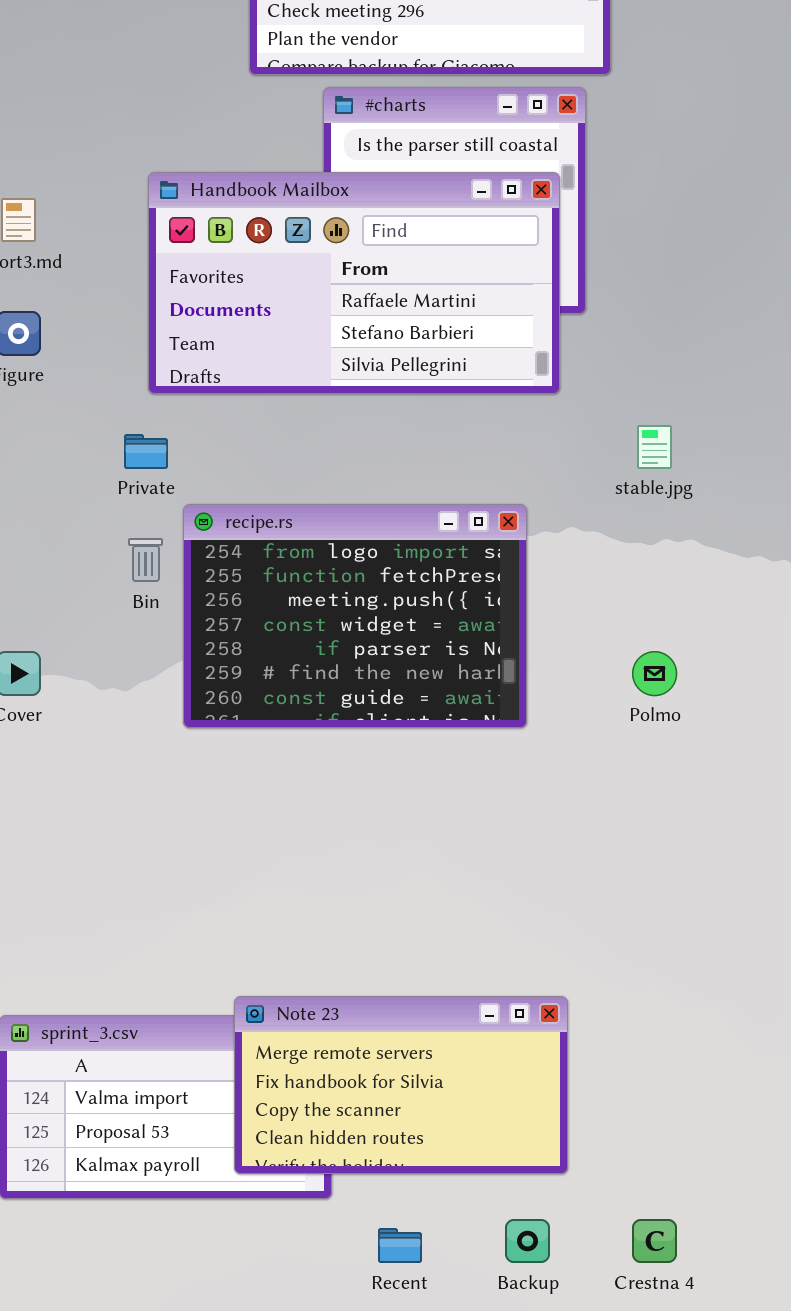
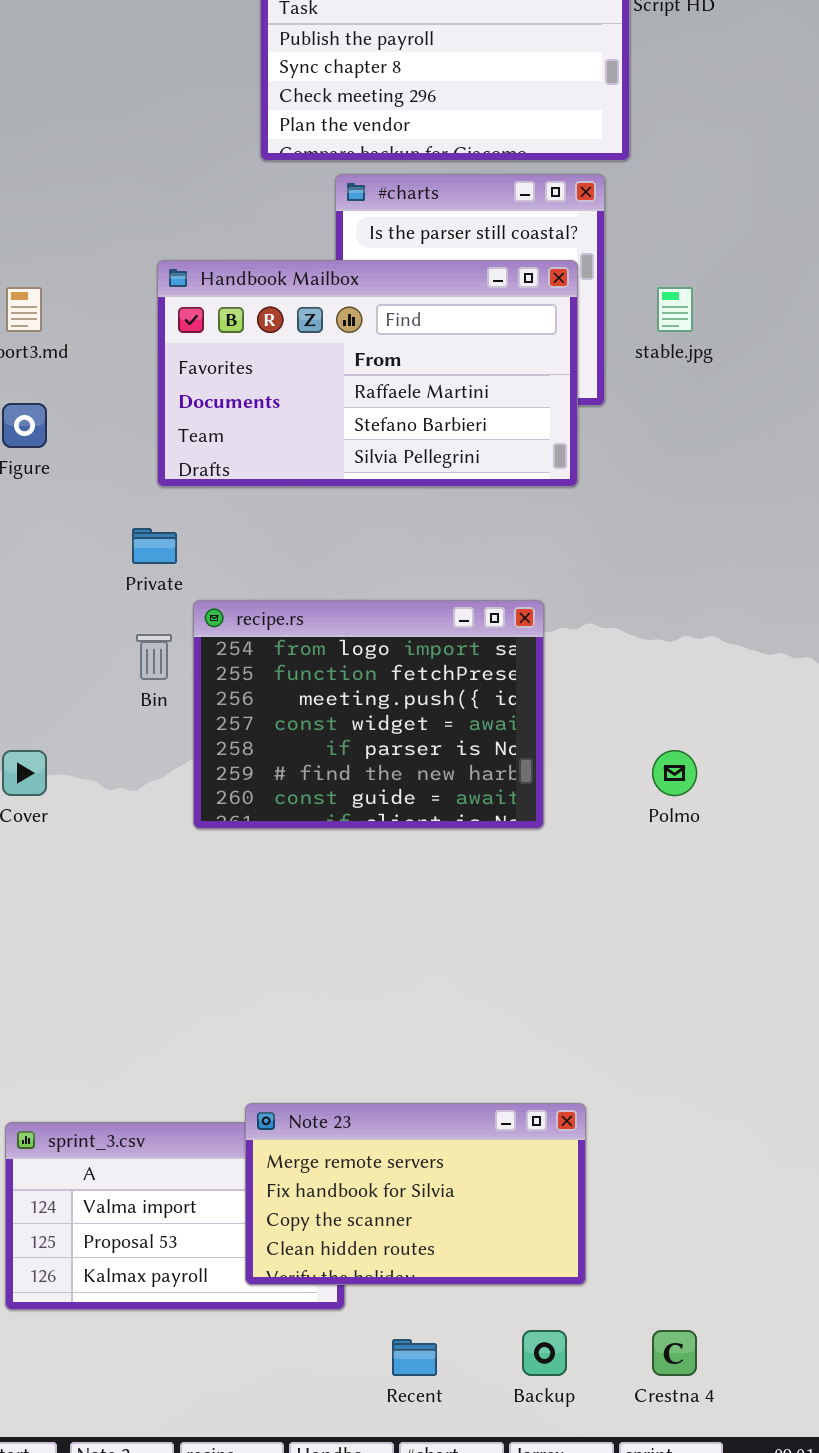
stable.jpg: [637,425,672,469] -> [657,287,693,332], moved

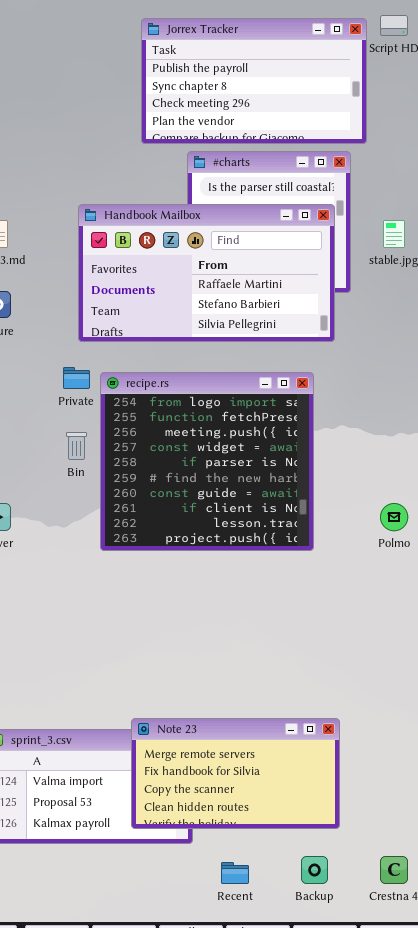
recipe.rs: [193,600,544,829] -> [100,372,314,551], resized

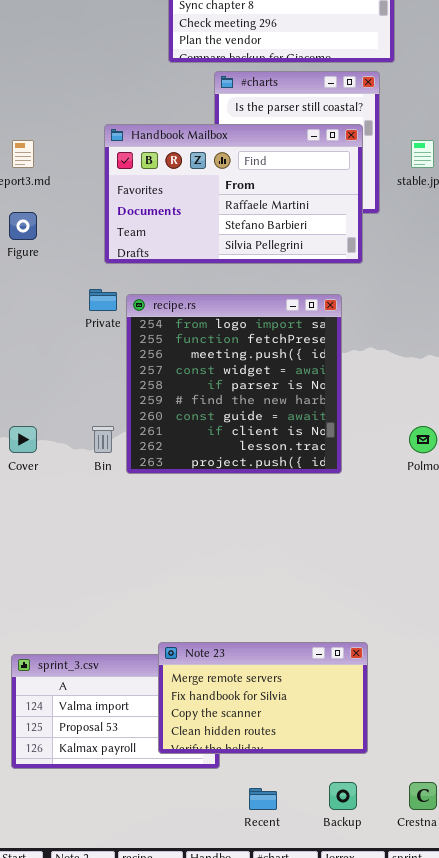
Bin: [66,432,87,460] -> [92,426,114,453], moved

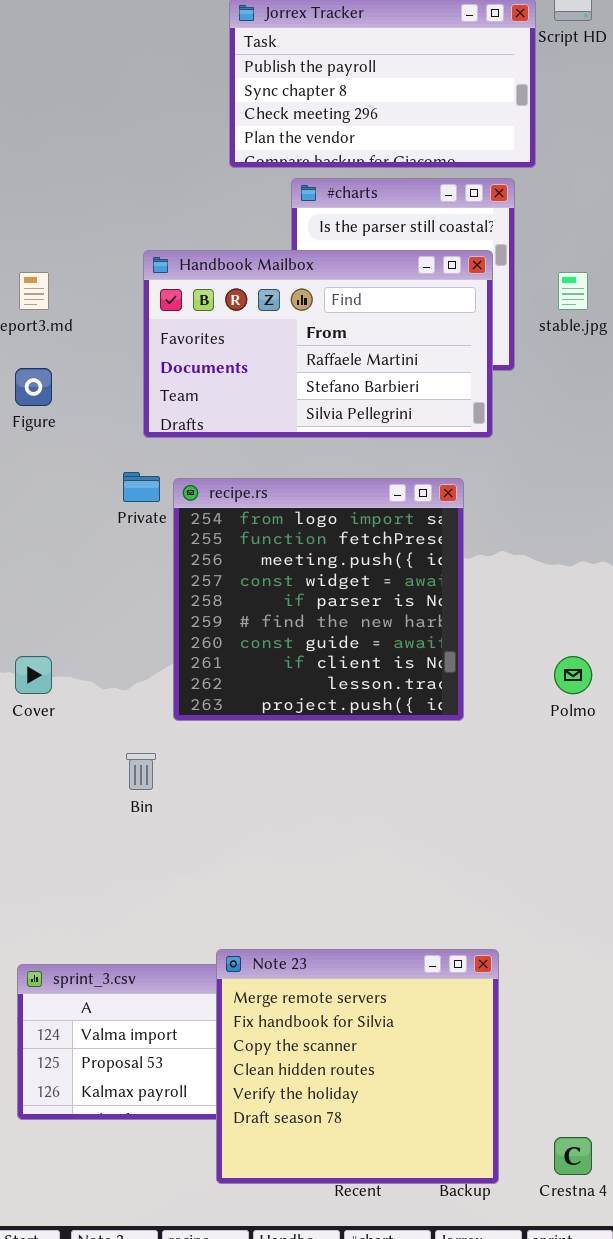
Bin: [92,426,114,453] -> [126,753,156,790], moved
Note 23: [158,642,368,754] -> [216,949,499,1184], resized

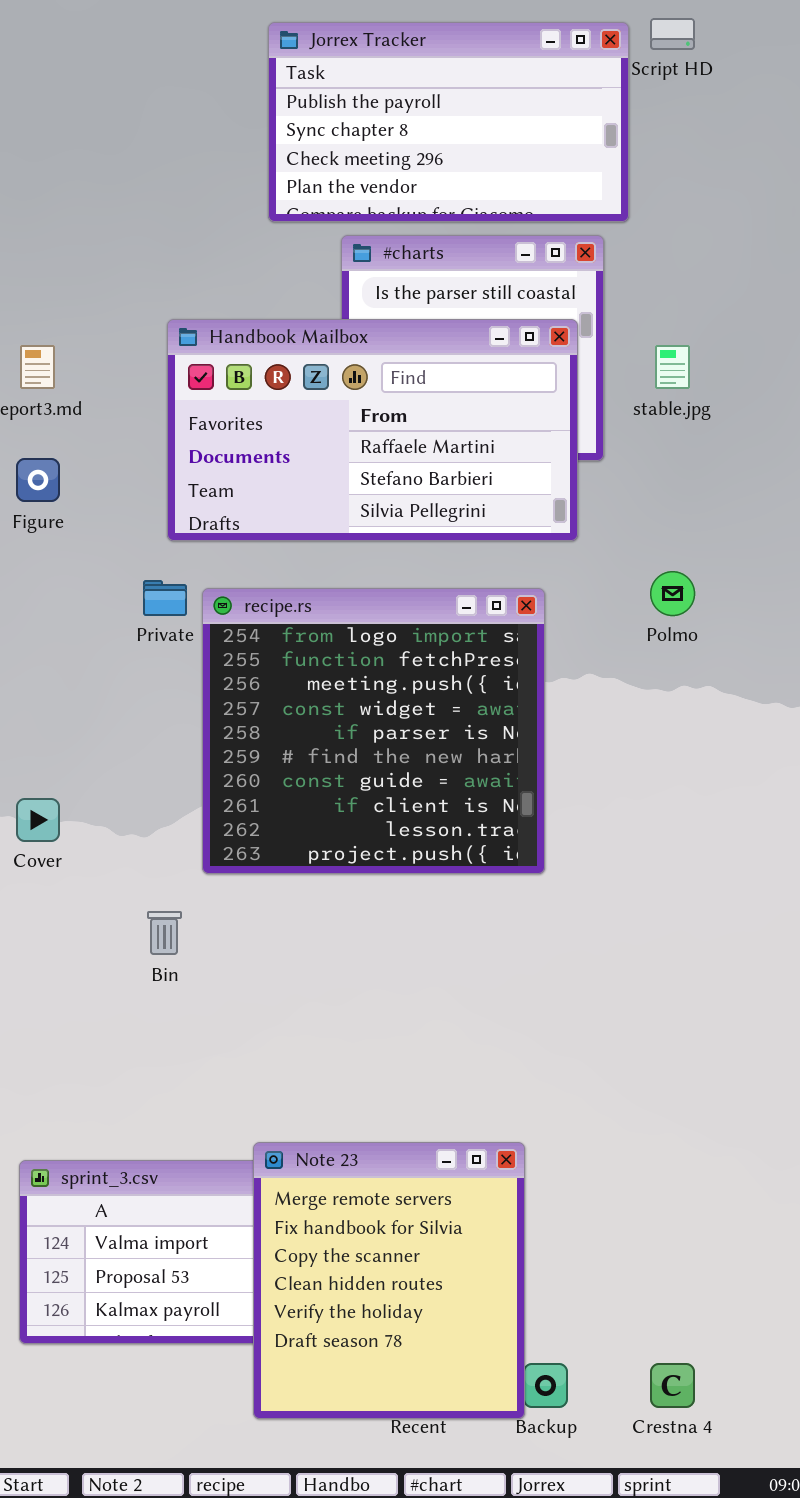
Polmo: [554,656,592,694] -> [650,571,695,616], moved
Note 23: [216,949,499,1184] -> [253,1142,525,1419], resized

